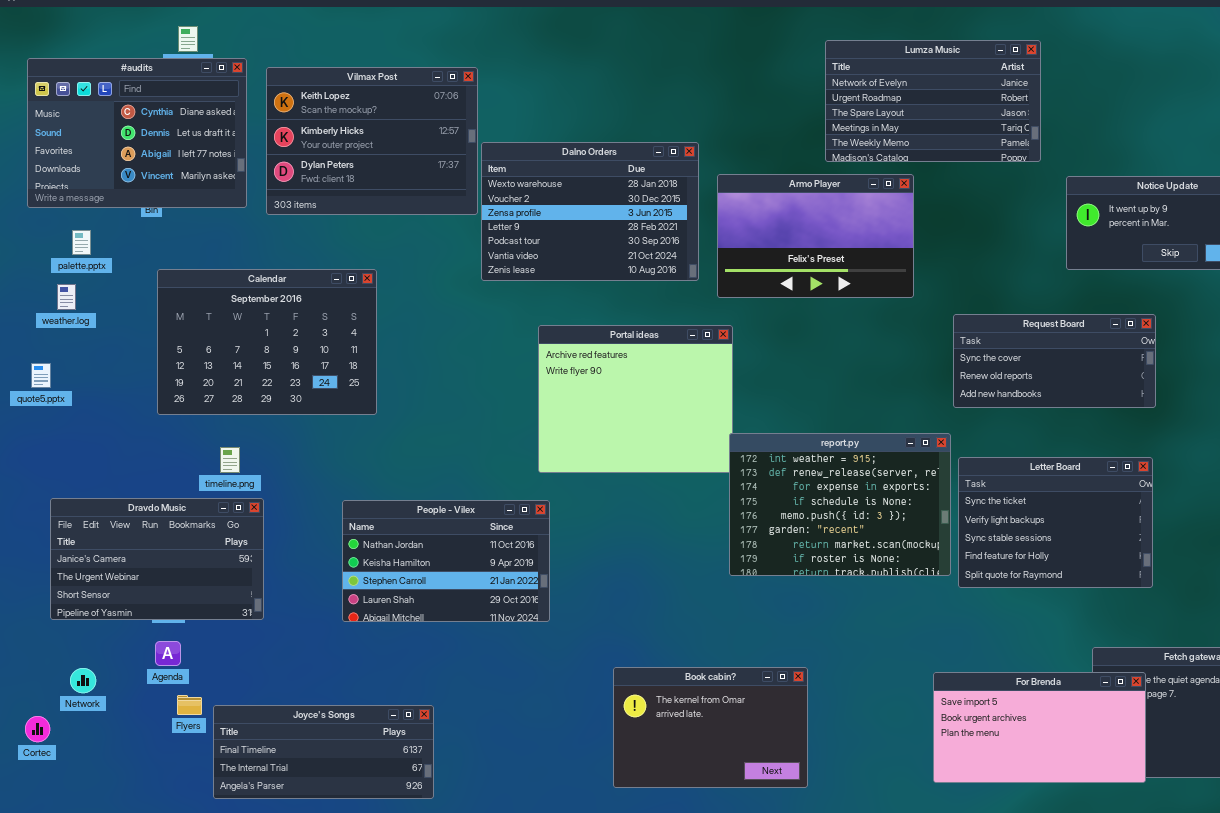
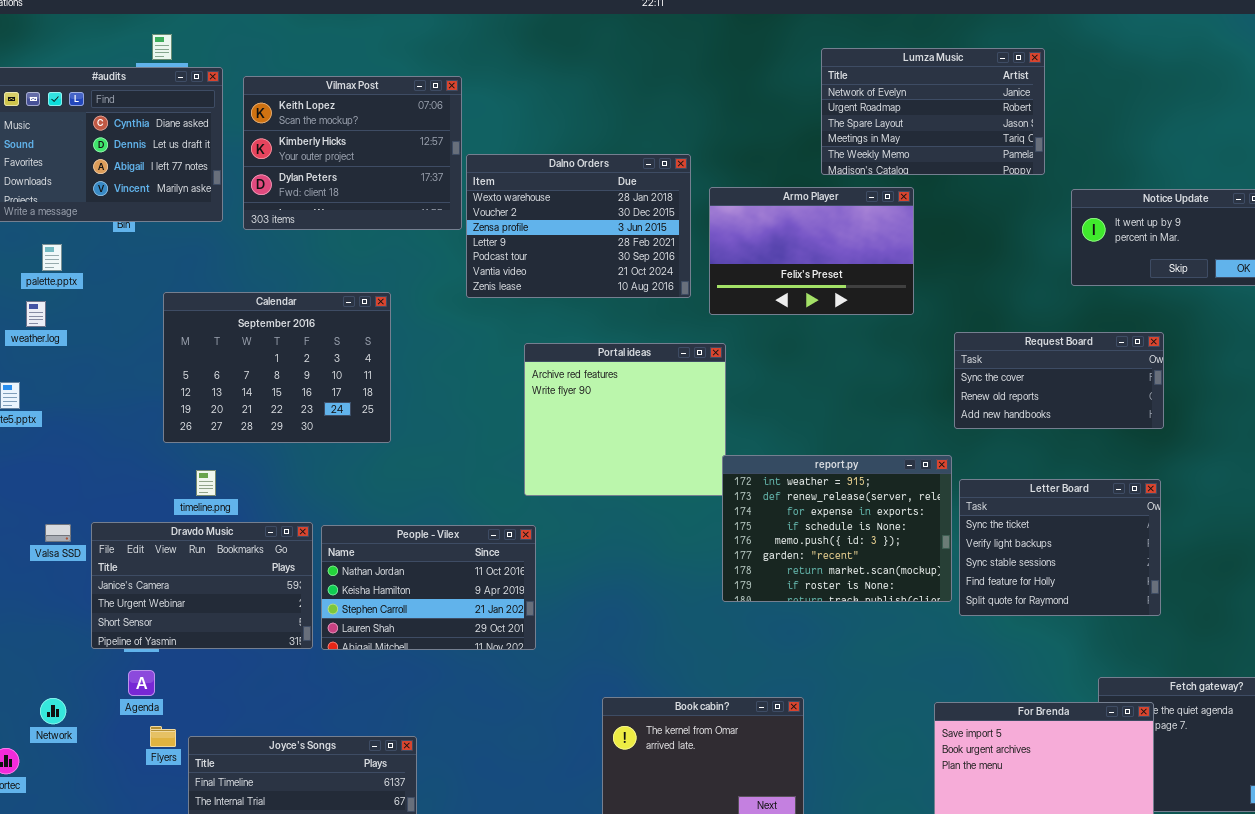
Calendar: [157,269,377,415] -> [163,292,391,443], moved
Dravdo Music: [50,498,264,620] -> [91,522,313,649], moved

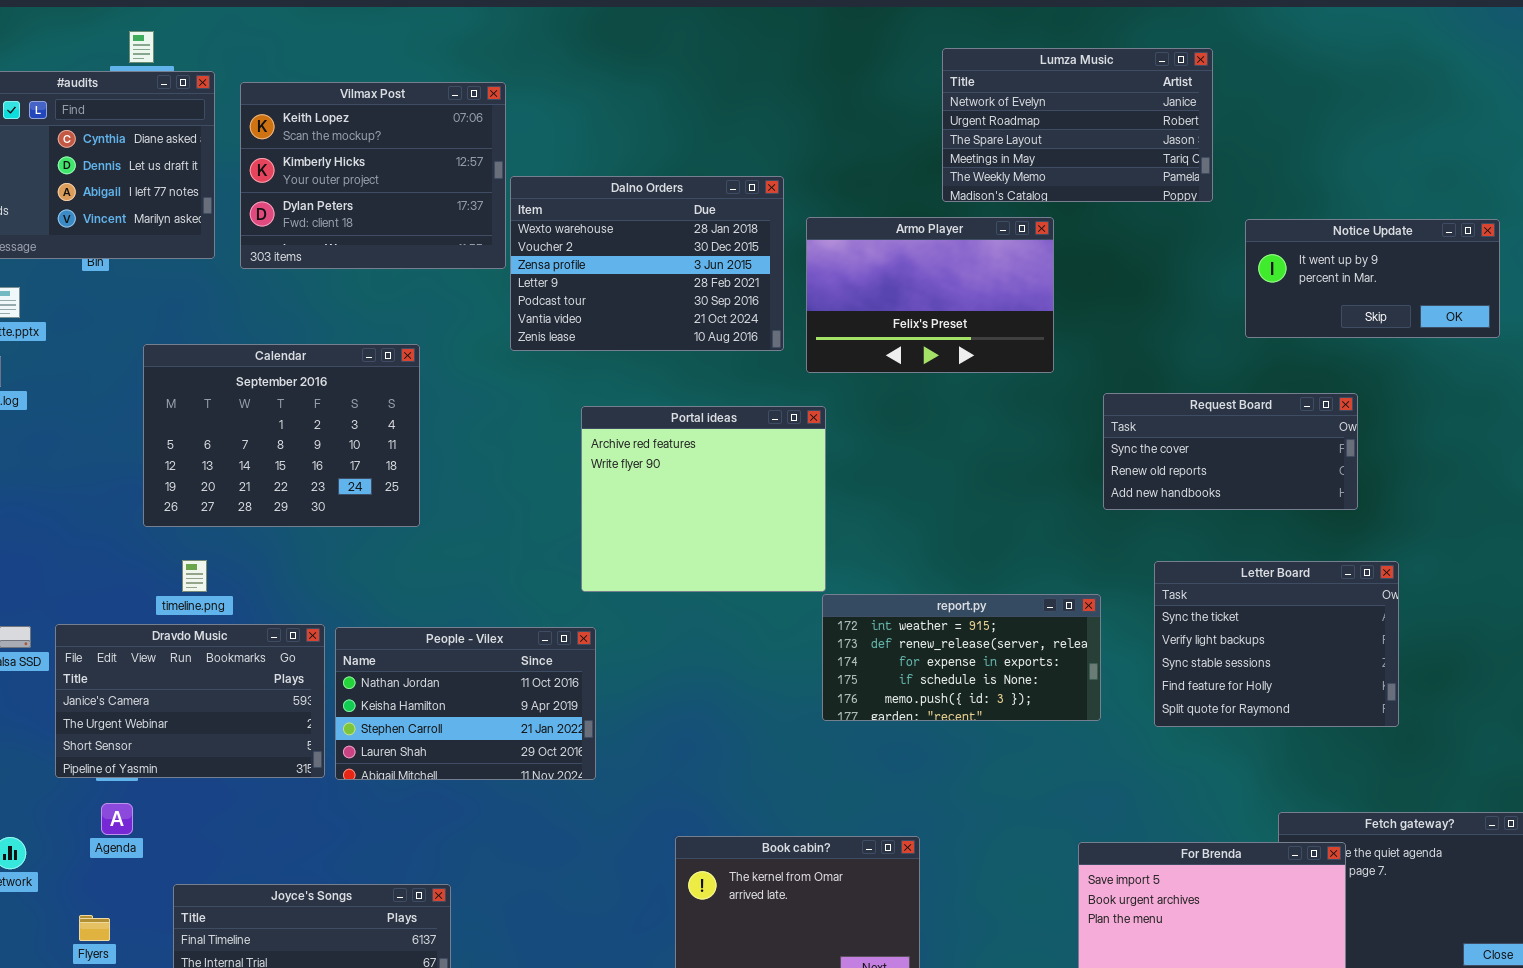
report.py: [722,455,952,602] -> [822,594,1101,721], resized
Letter Board: [959,479,1161,616] -> [1154,561,1399,727], moved
Flyers: [150,726,176,747] -> [79,915,110,941], moved

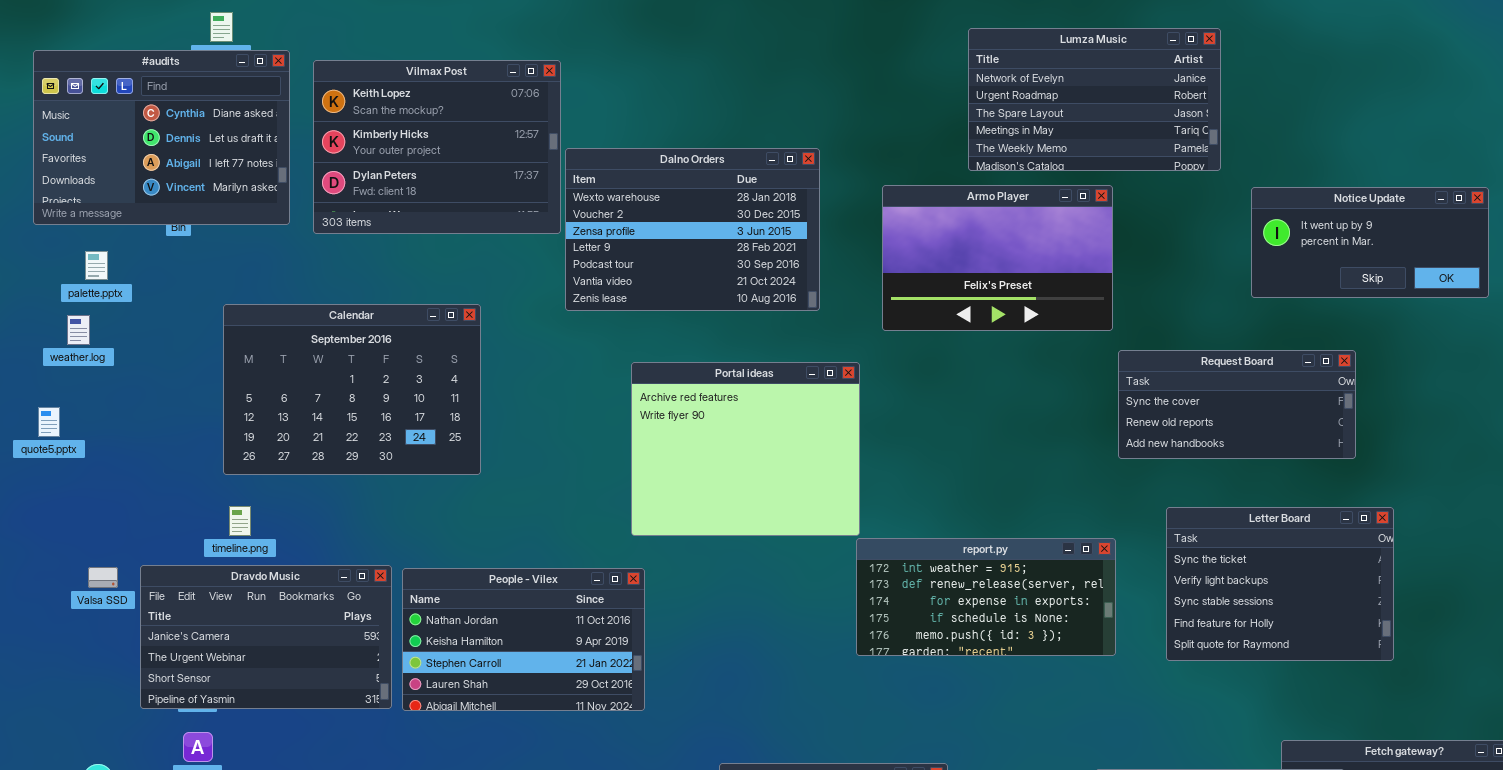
Armo Player: [806,217,1054,373] -> [882,185,1113,331], moved
timeline.png: [182,560,207,592] -> [229,506,251,536], moved

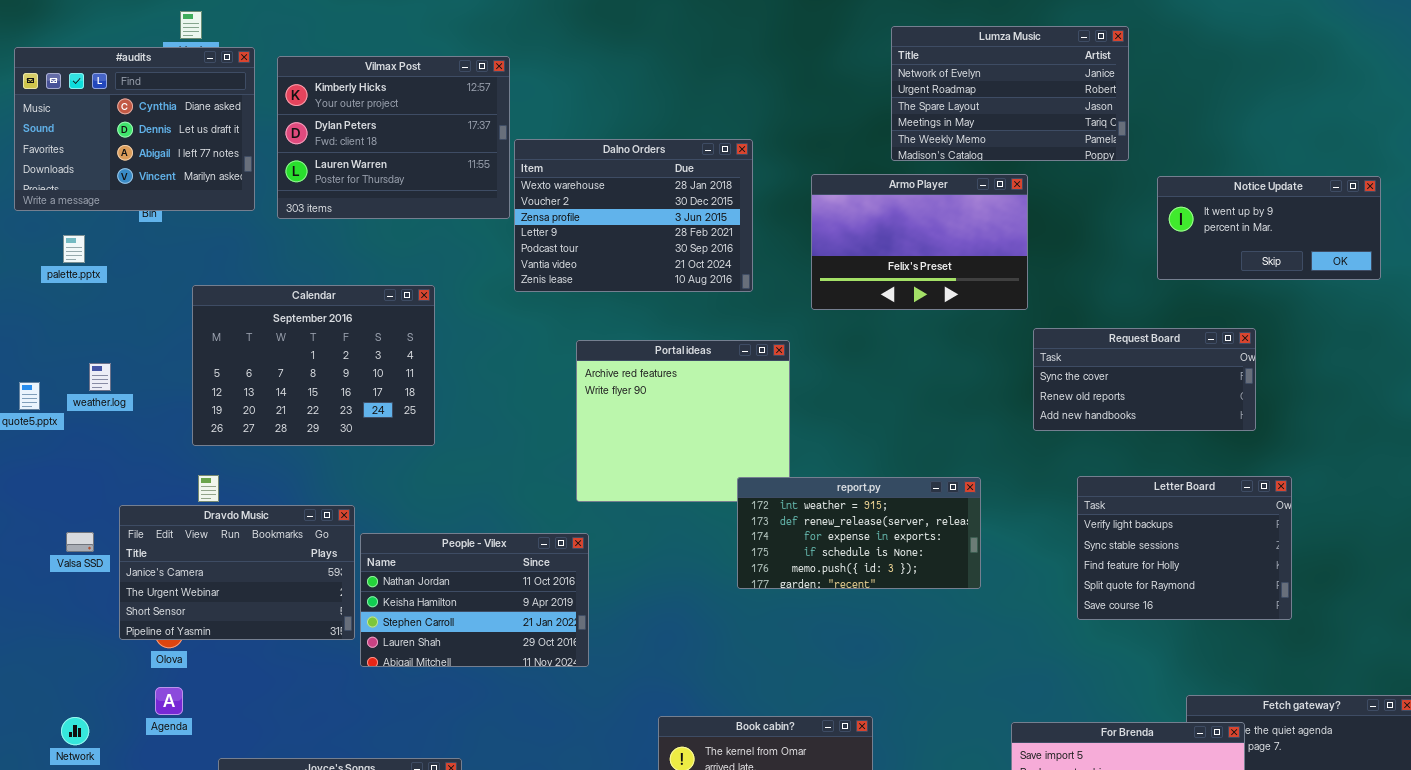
Vilmax Post: [313,60,561,234] -> [277,56,510,219], scrolled down 1 row
weather.log: [67,315,90,345] -> [89,363,111,391], moved
Letter Board: [1166,507,1394,661] -> [1077,476,1292,620], scrolled down 1 row
report.py: [856,538,1116,656] -> [737,477,981,589], moved
Dravdo Music: [140,565,392,709] -> [119,505,355,640], moved

